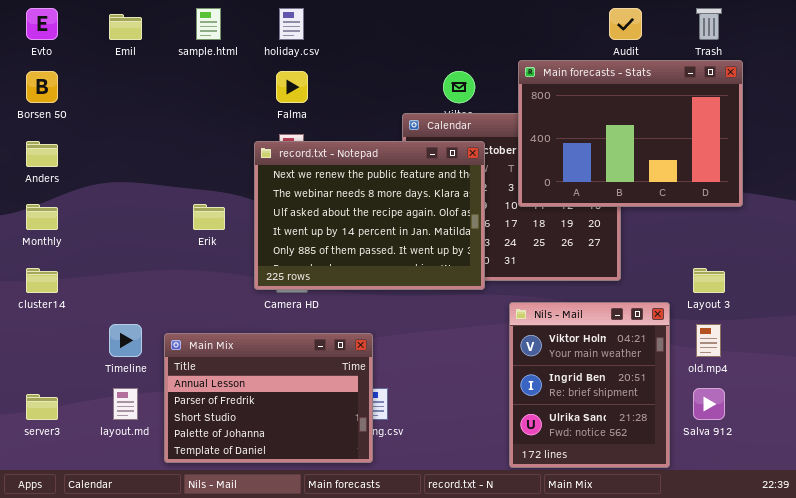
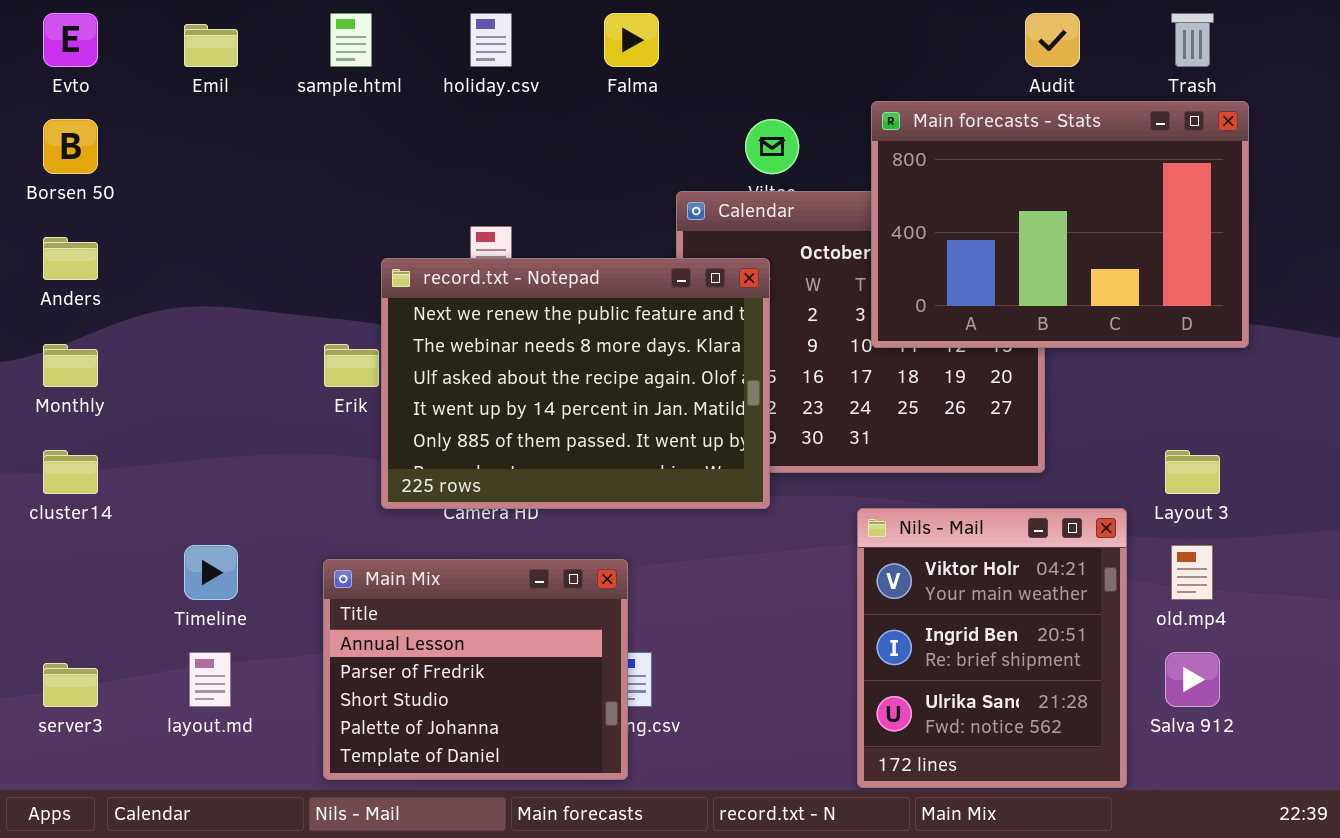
Falma: [276,71,308,103] -> [604,13,659,67], moved
record.txt - Notepad: [254,141,485,290] -> [381,258,770,509], moved
Main Mix: [164,333,373,463] -> [323,559,628,780], resized

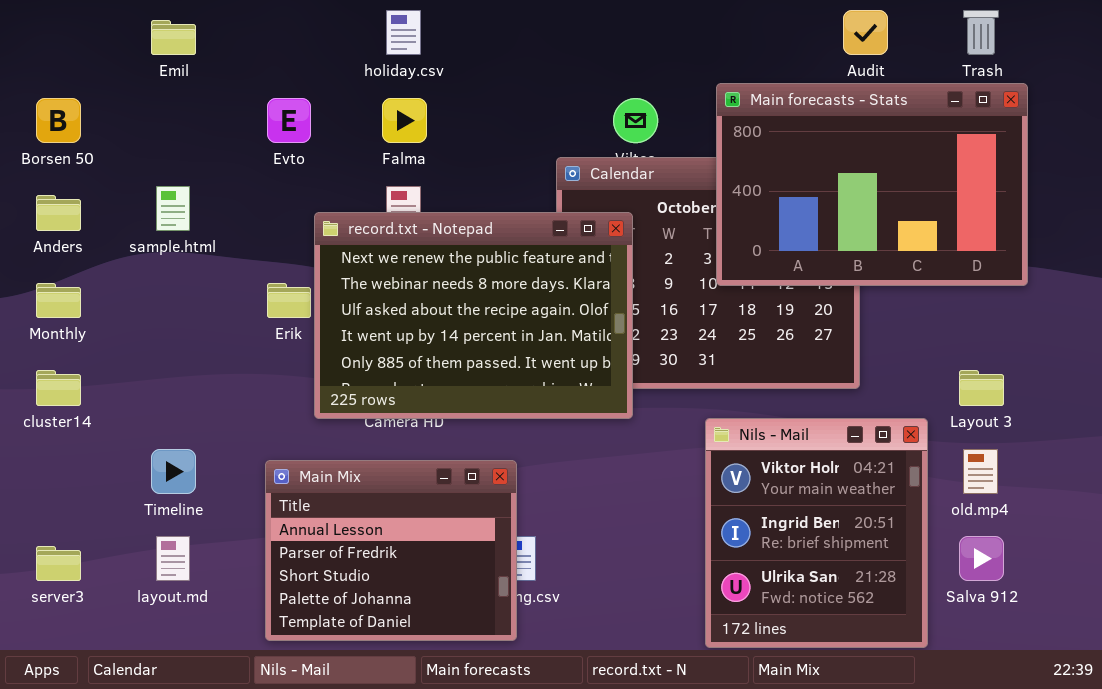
Evto: [43,13,98,67] -> [267,98,311,143], moved
sample.html: [330,13,372,67] -> [156,186,190,231], moved
Falma: [604,13,659,67] -> [382,98,427,143], moved

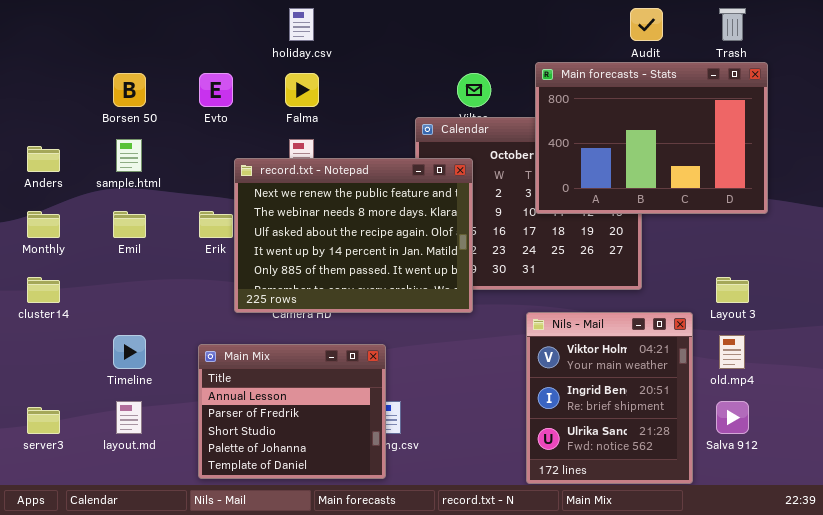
Emil: [151,20,196,55] -> [113,211,146,238], moved
Borsen 50: [36,98,81,143] -> [113,73,146,107], moved

